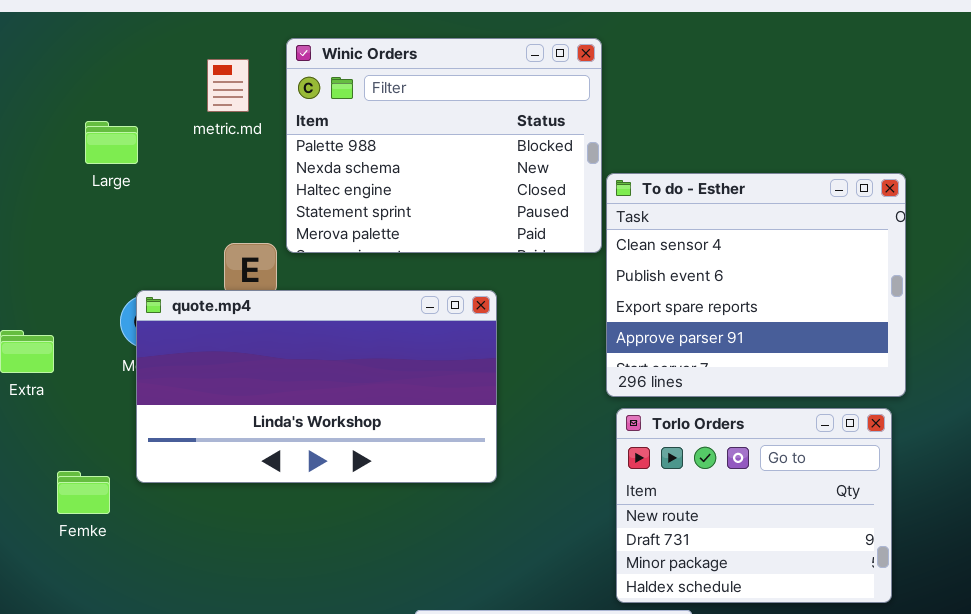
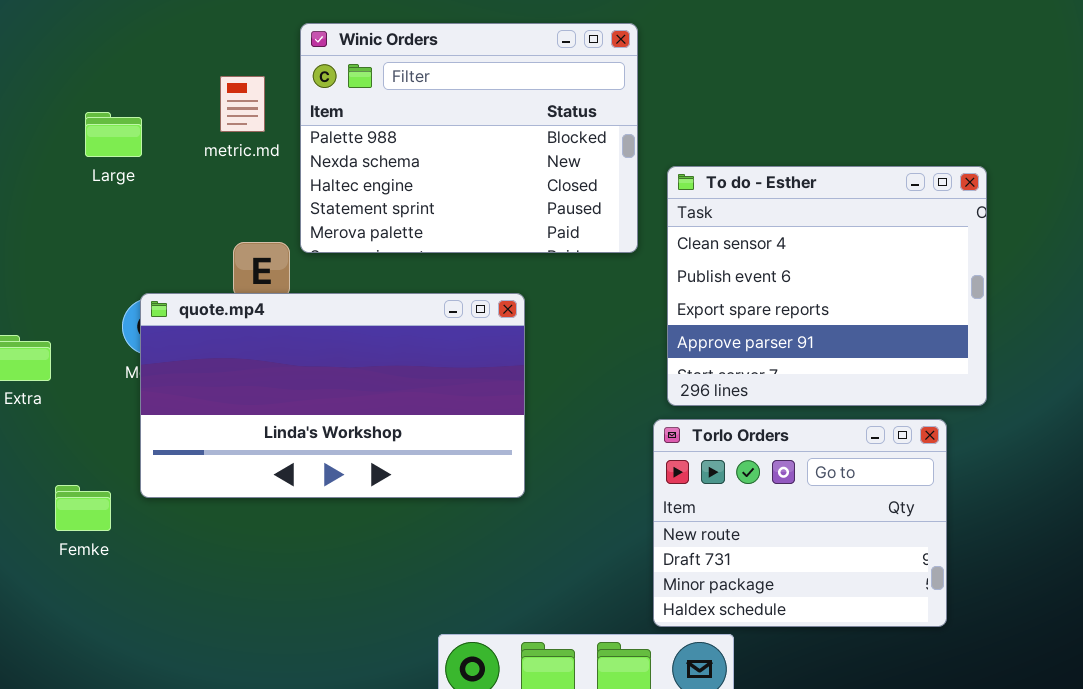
metric.md: [207,59,249,112] -> [220,76,265,132], moved
To do - Esther: [606,173,906,397] -> [667,166,987,406], moved

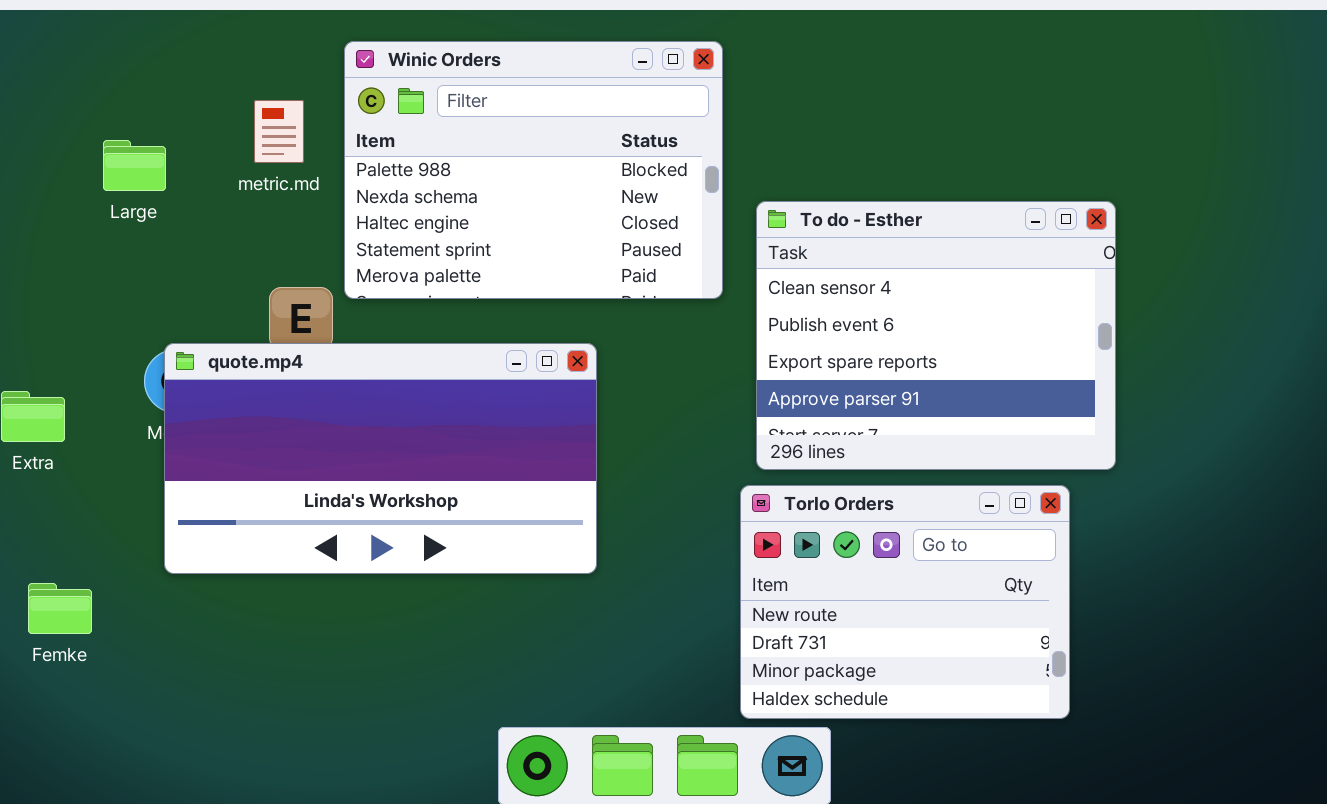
Femke: [55,485,111,531] -> [28,583,92,634], moved

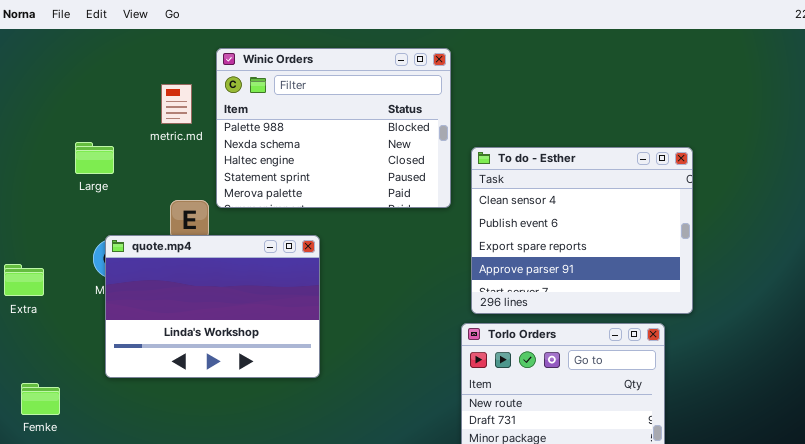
Large: [103,140,166,191] -> [75,142,114,174], moved
quote.mp4: [164,343,597,574] -> [105,235,320,378], resized

